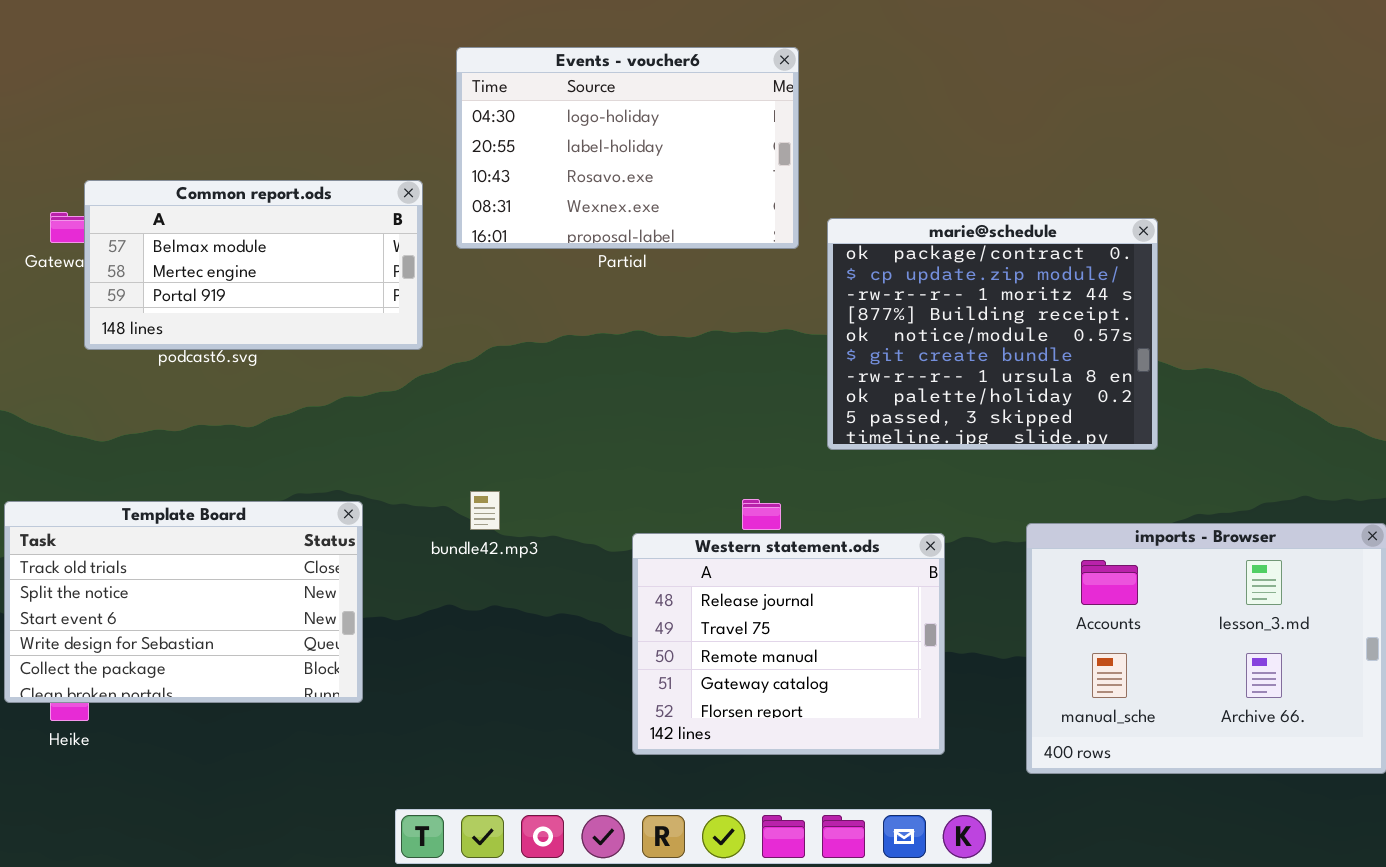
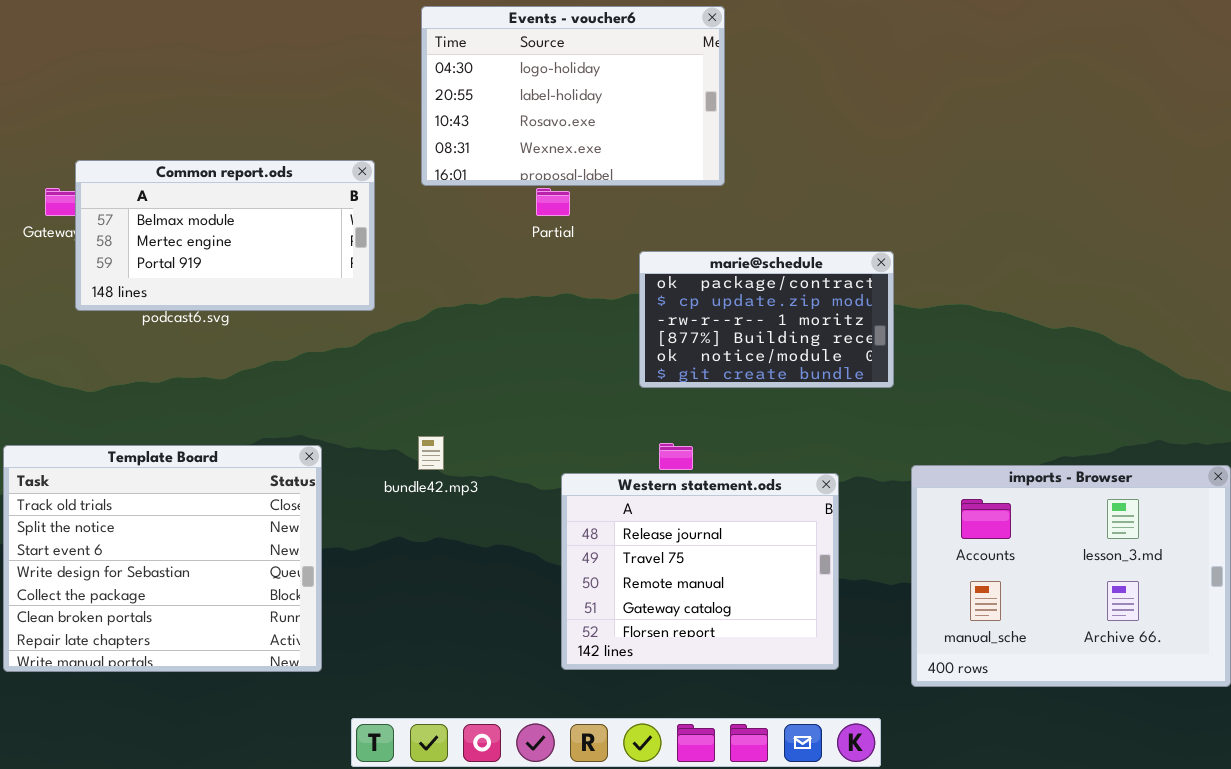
Events - voucher6: [456,47,799,249] -> [421,6,725,186], moved
marie@schedule: [827,218,1158,450] -> [639,251,894,388], moved, resized
Template Board: [4,501,363,703] -> [3,445,322,672], resized

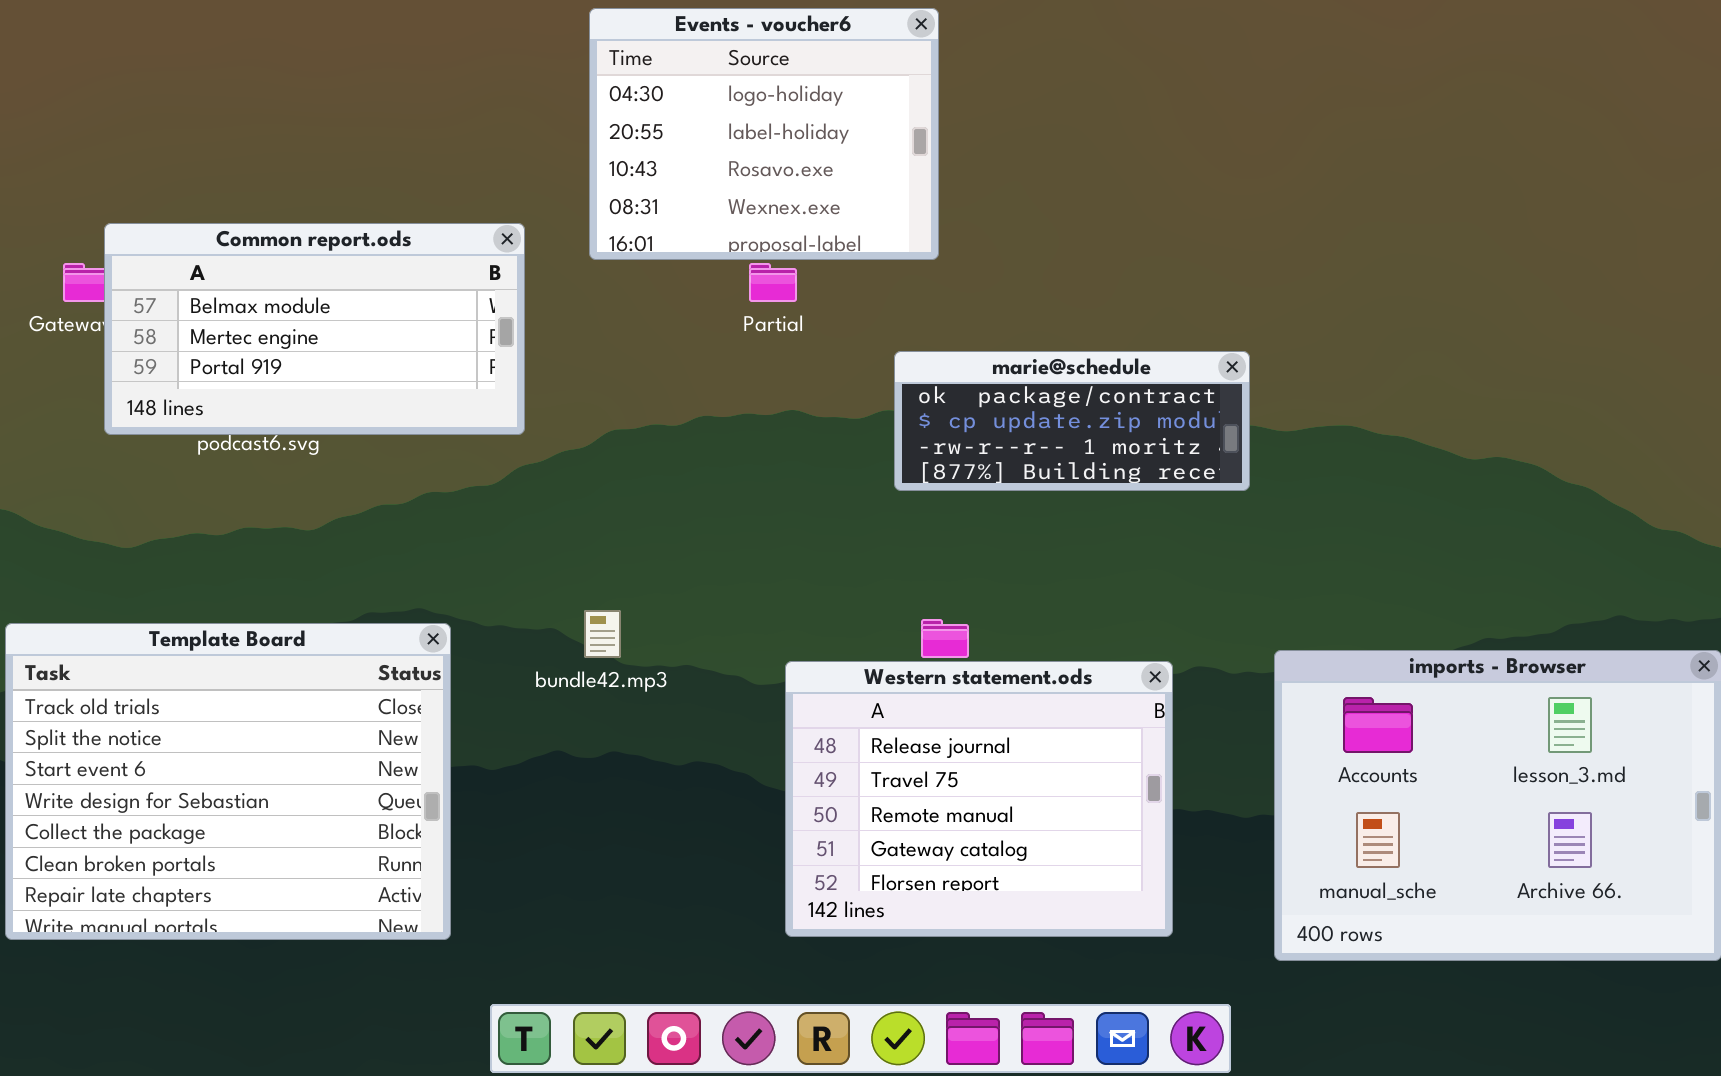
Events - voucher6: [421,6,725,186] -> [589,8,939,260], resized
marie@schedule: [639,251,894,388] -> [894,351,1250,491], resized

